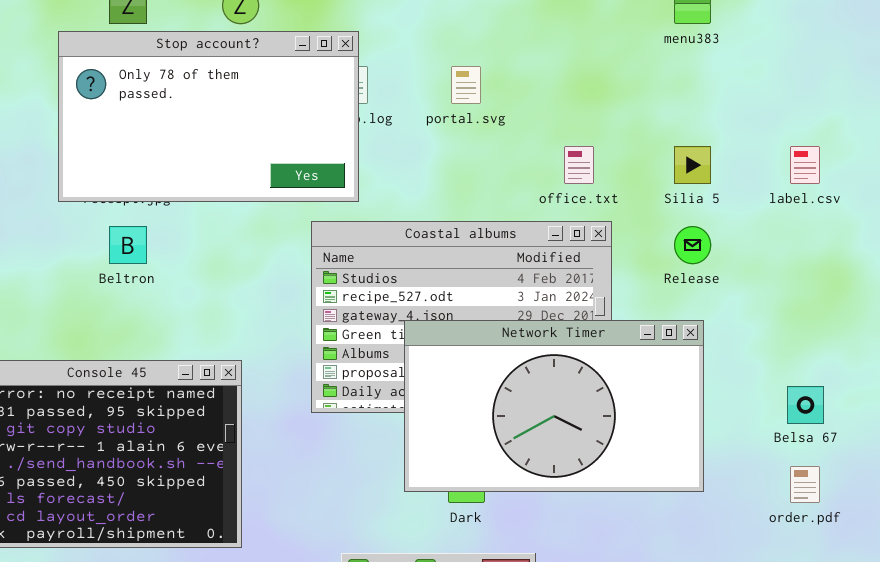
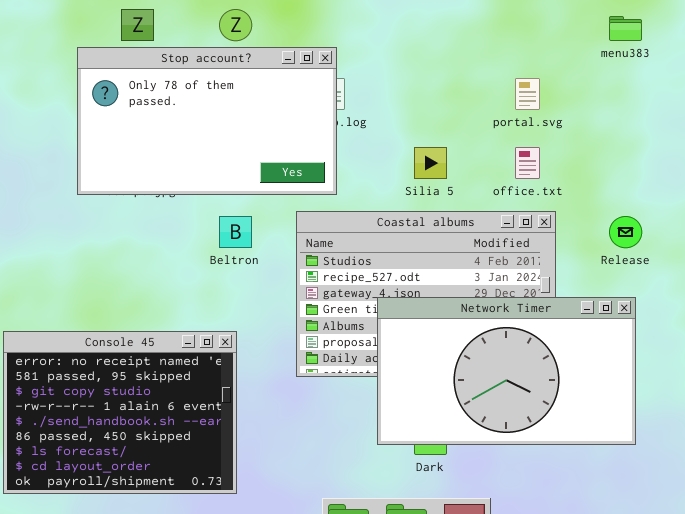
portal.svg: [451,66,481,104] -> [515,78,540,110], moved
Silia 5: [674,146,711,184] -> [414,147,447,179], moved
Beltron: [109,226,147,264] -> [219,216,252,248], moved

